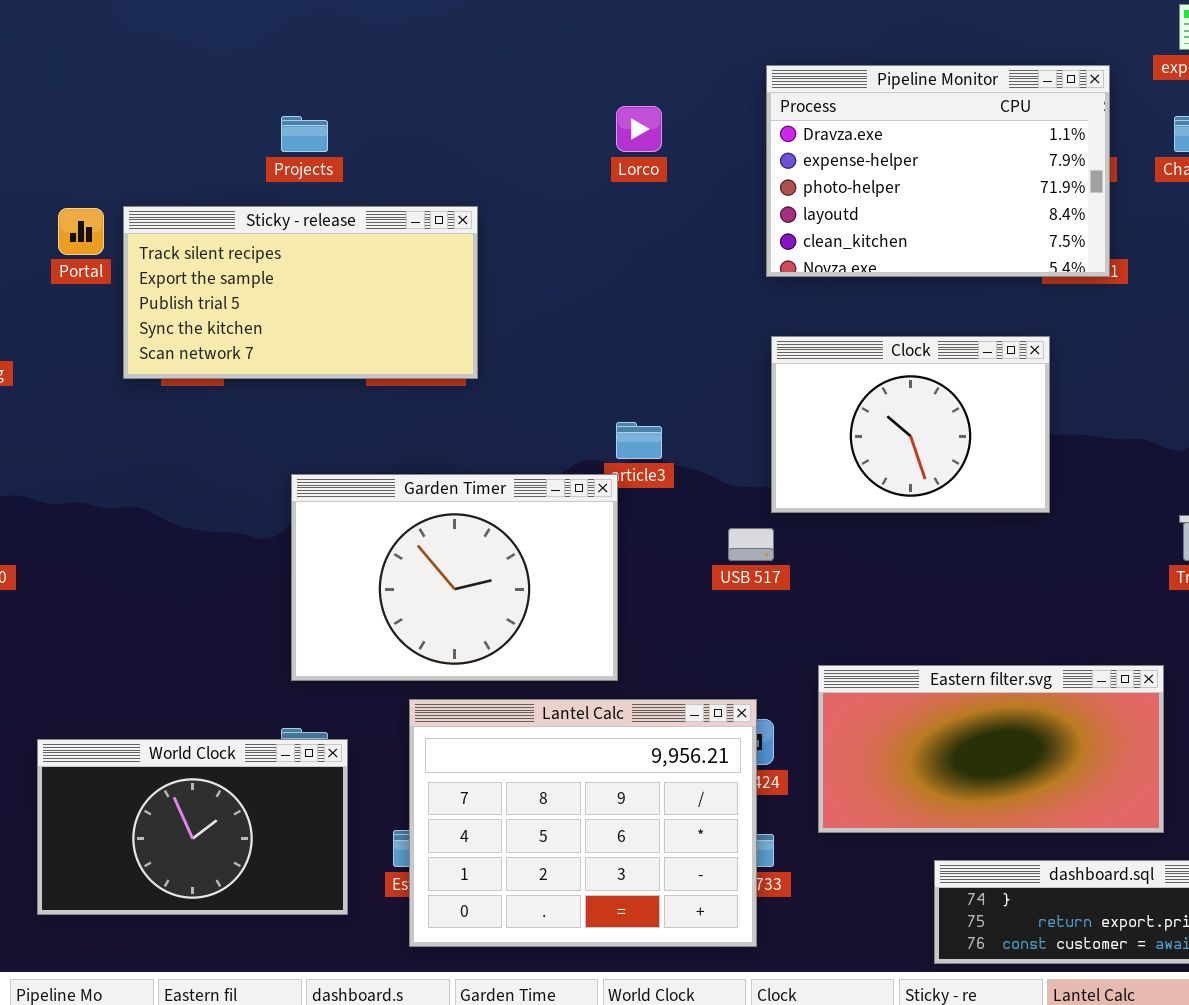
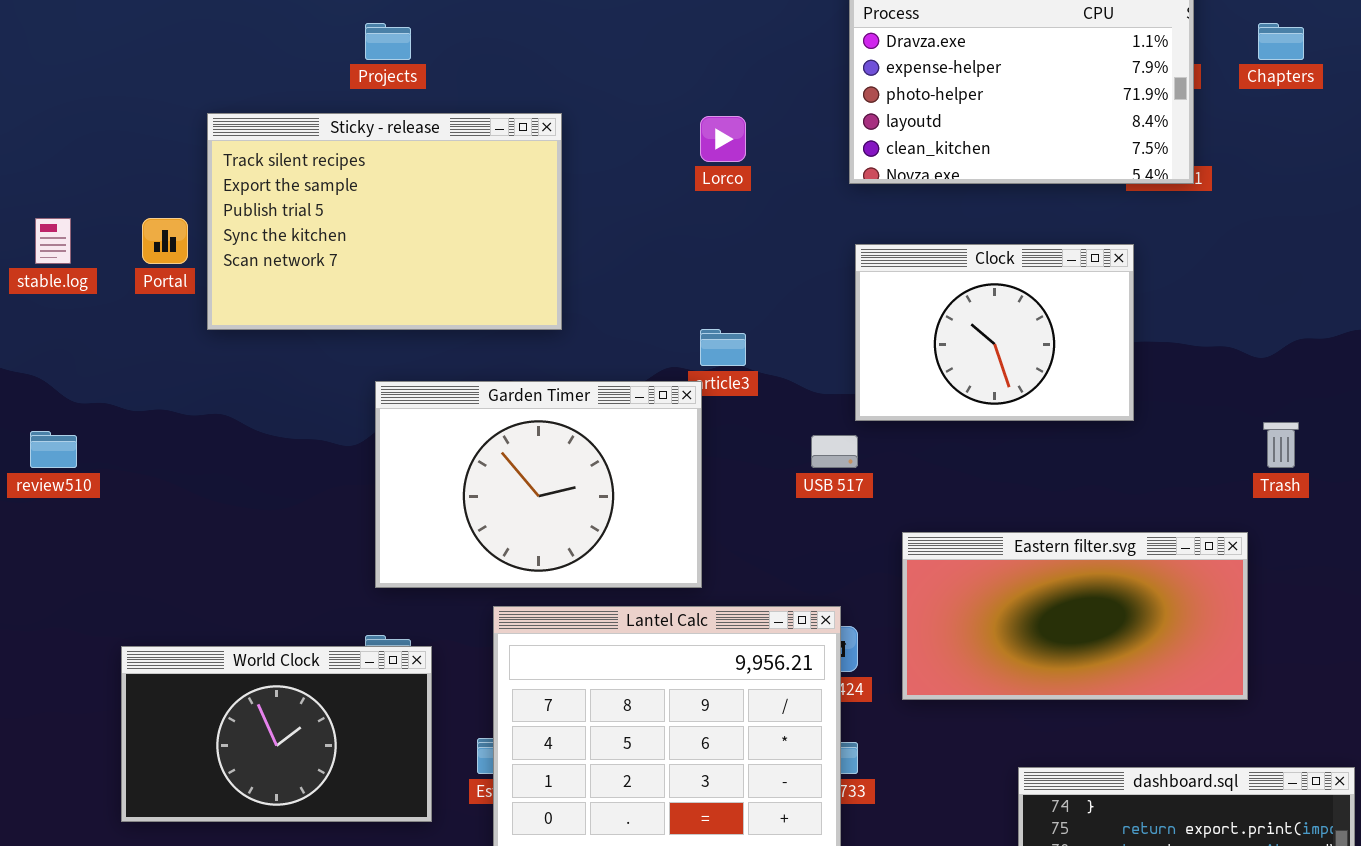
Lorco: [616,106,662,152] -> [700,116,746,162], moved
Sticky - release: [123,206,478,379] -> [207,113,562,330], resized
Portal: [58,208,104,255] -> [142,218,188,264], moved
Eastern filter.svg: [818,665,1164,833] -> [902,532,1248,700], moved

